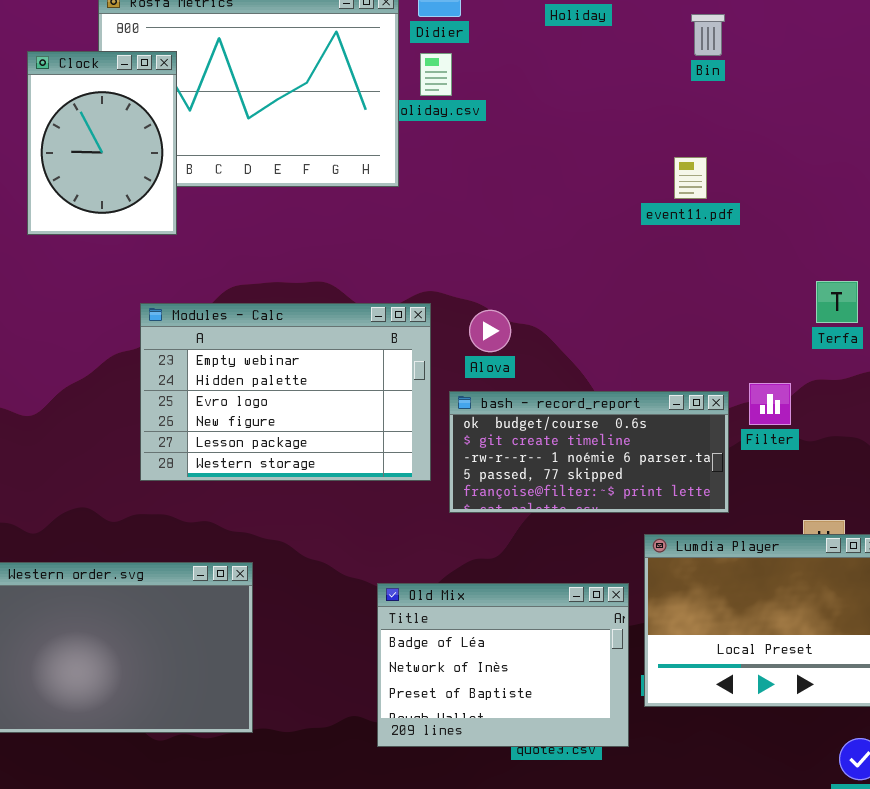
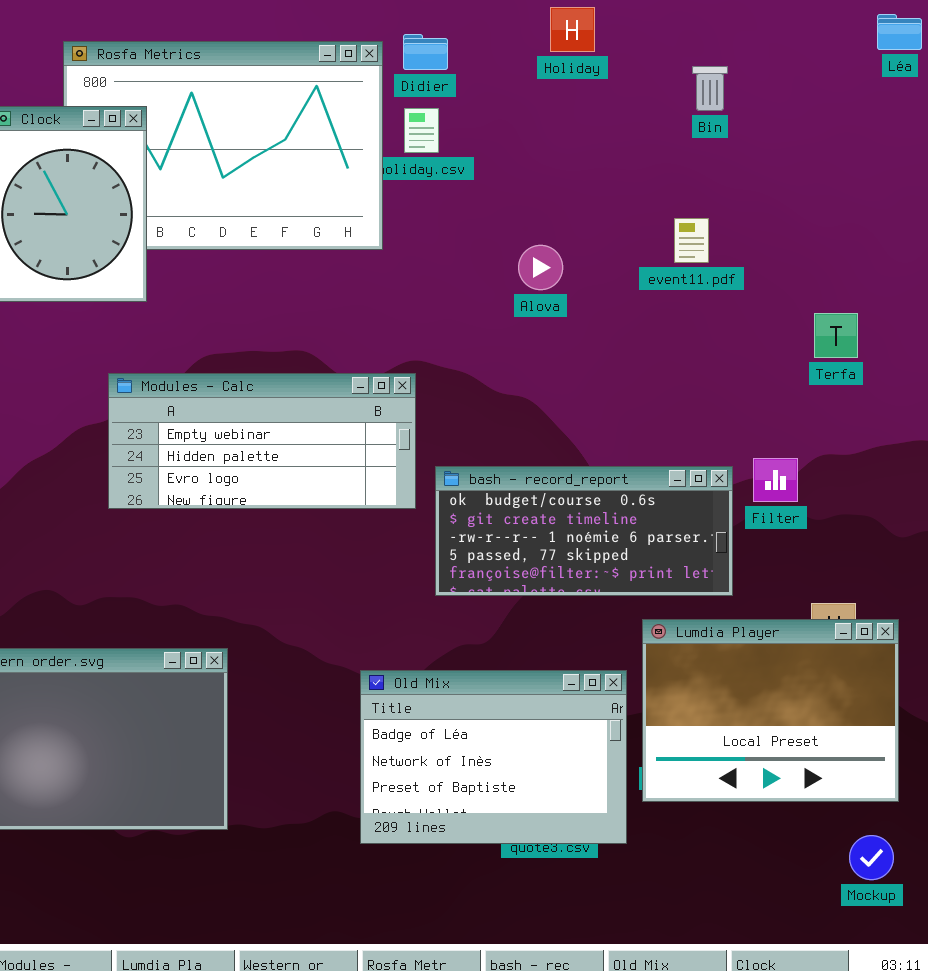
Terfa: [816,281,858,323] -> [814,313,858,358], moved
Modules - Calc: [140,303,431,481] -> [108,373,416,509], resized
Alova: [469,310,511,352] -> [518,245,563,290], moved

